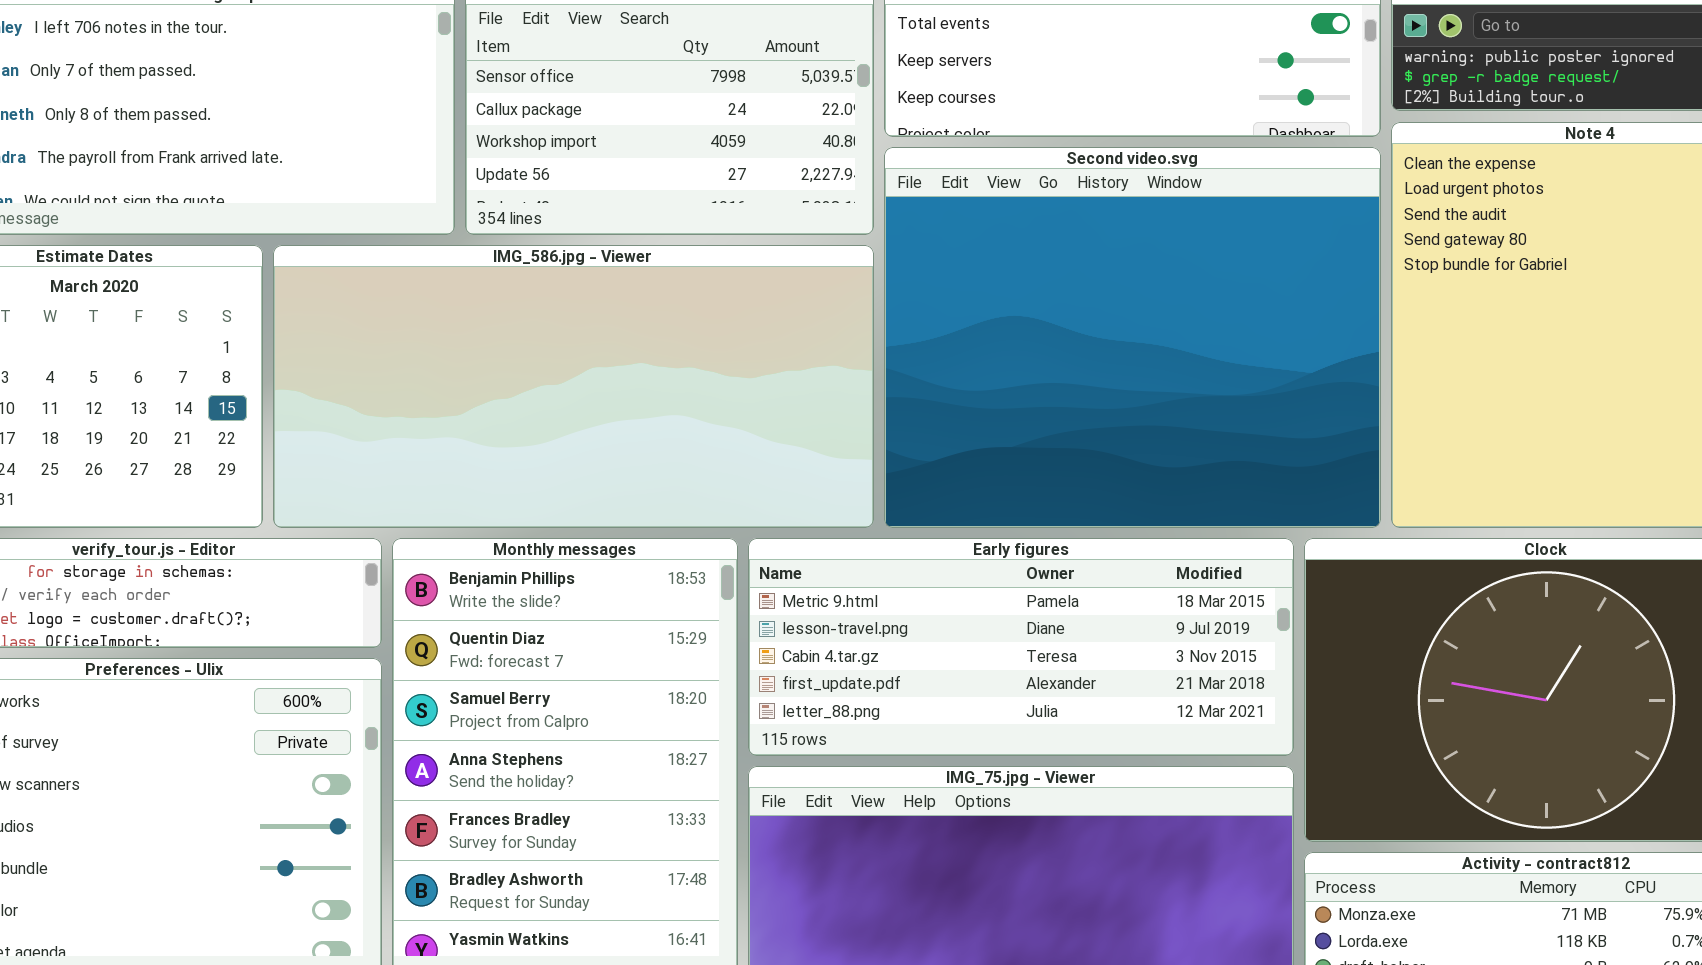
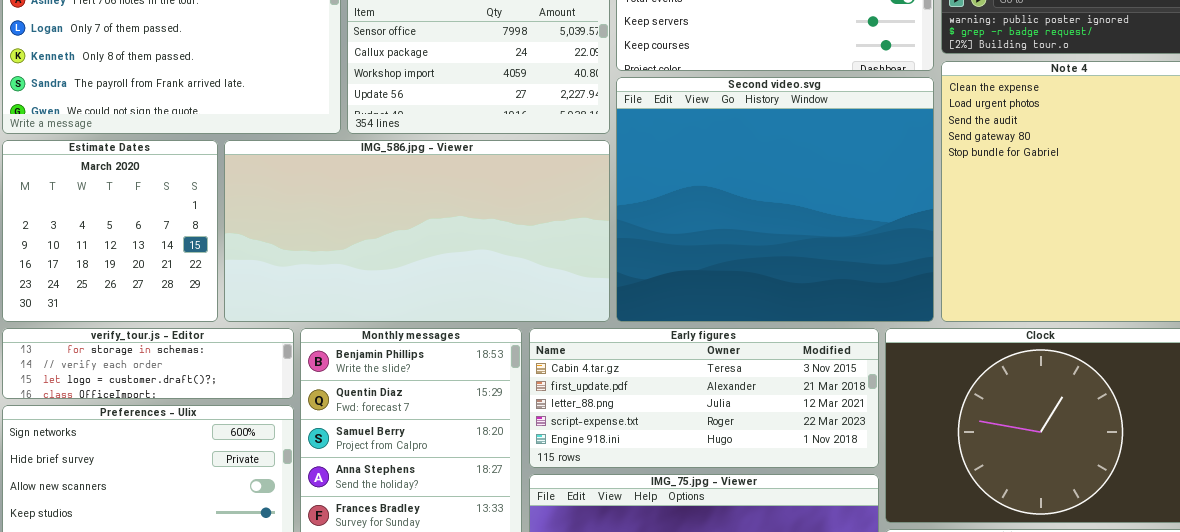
Early figures: [748,538,1294,756] -> [529,328,879,468], scrolled down 2 rows

